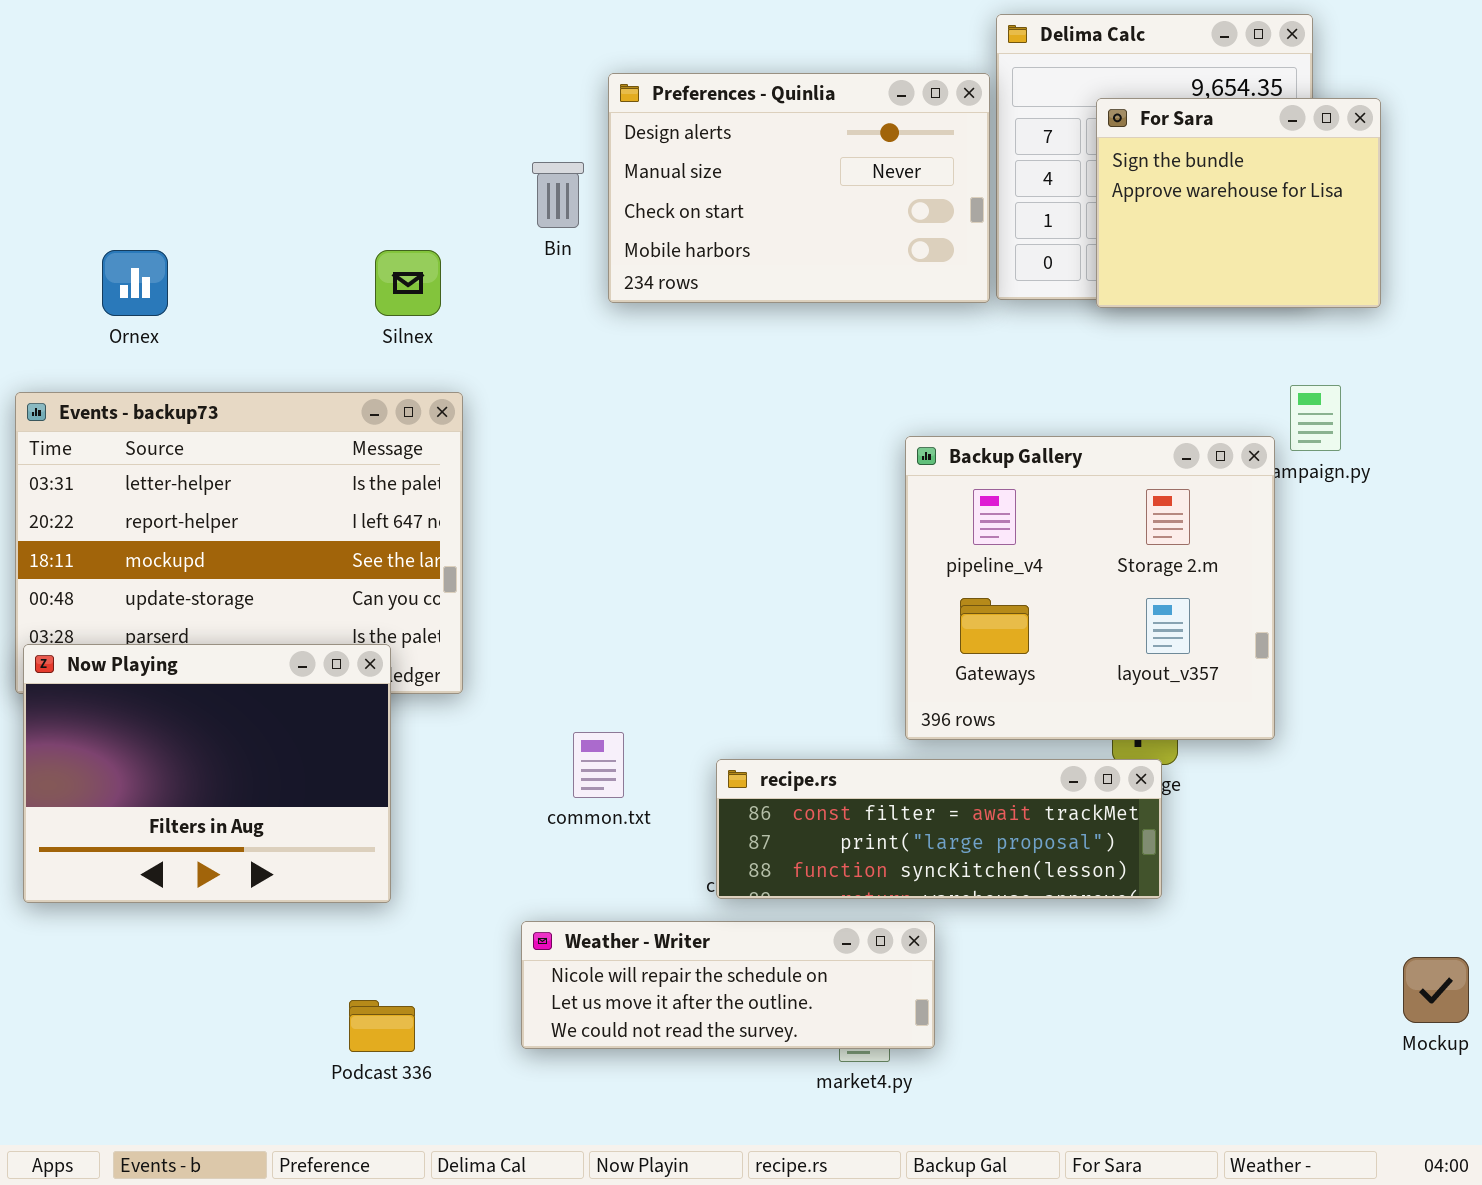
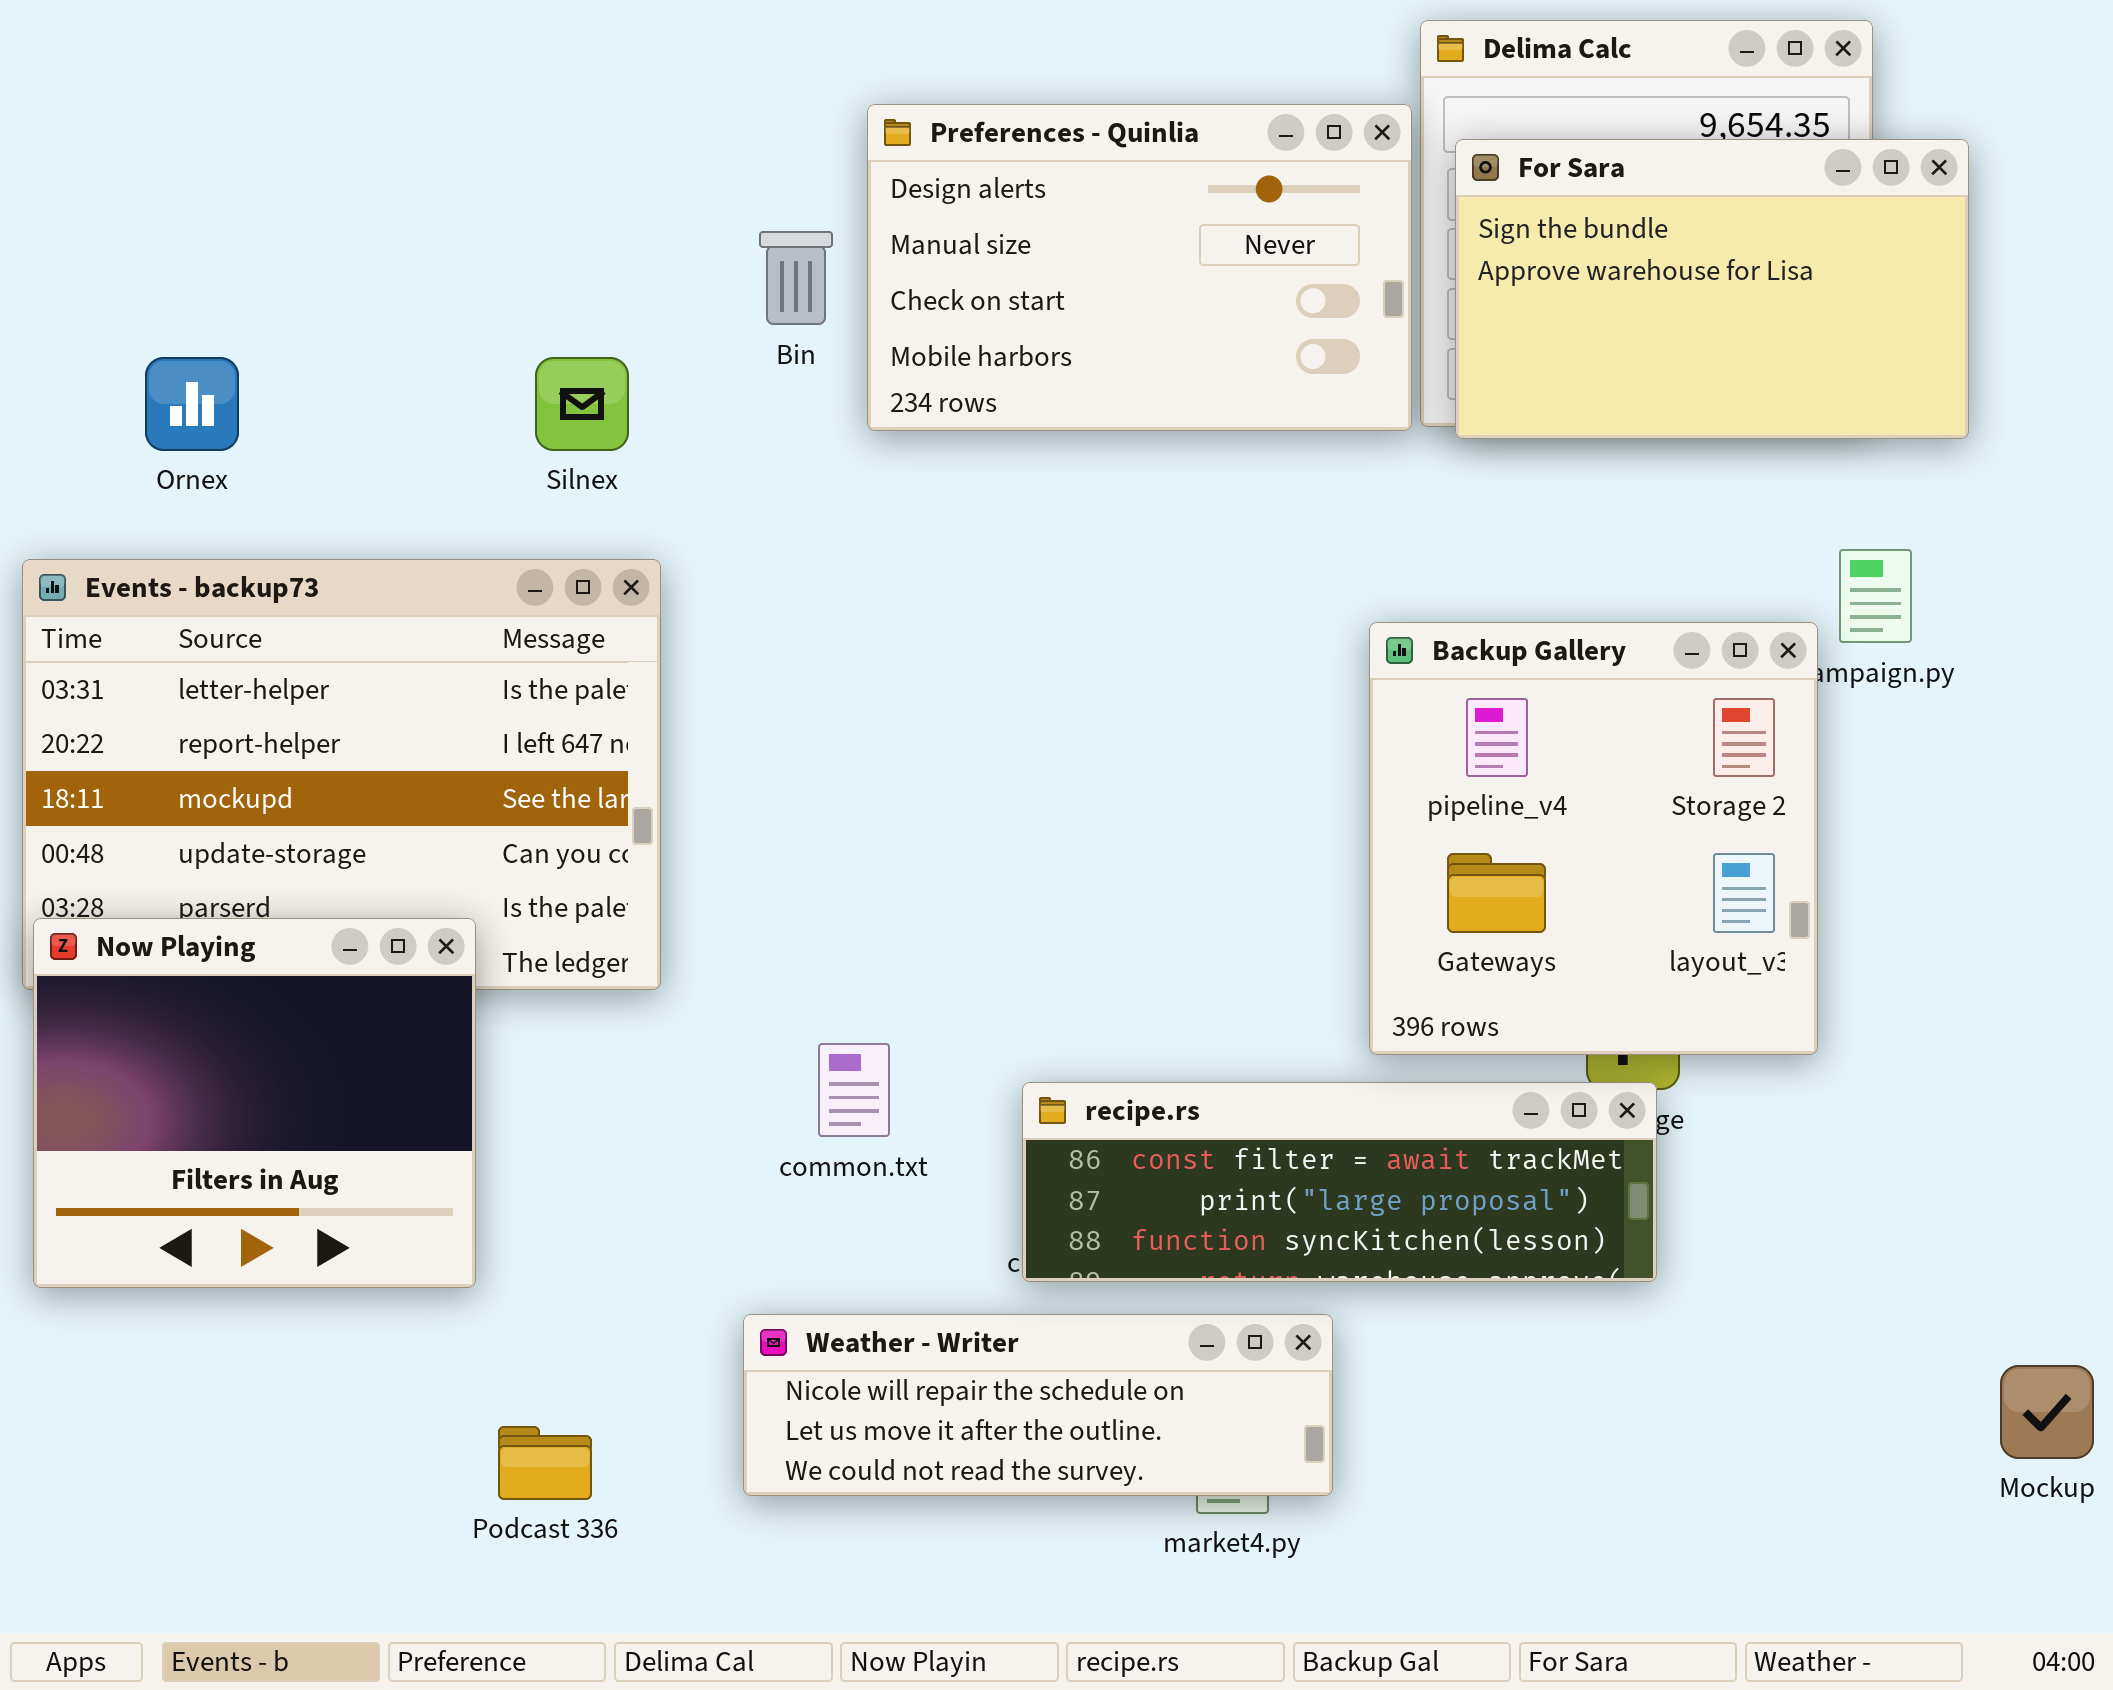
For Sara: [1096,98,1381,308] -> [1455,139,1969,439], resized
Backup Gallery: [905,436,1275,740] -> [1369,622,1818,1055], resized
Now Playing: [23,644,391,903] -> [33,918,476,1288], resized

